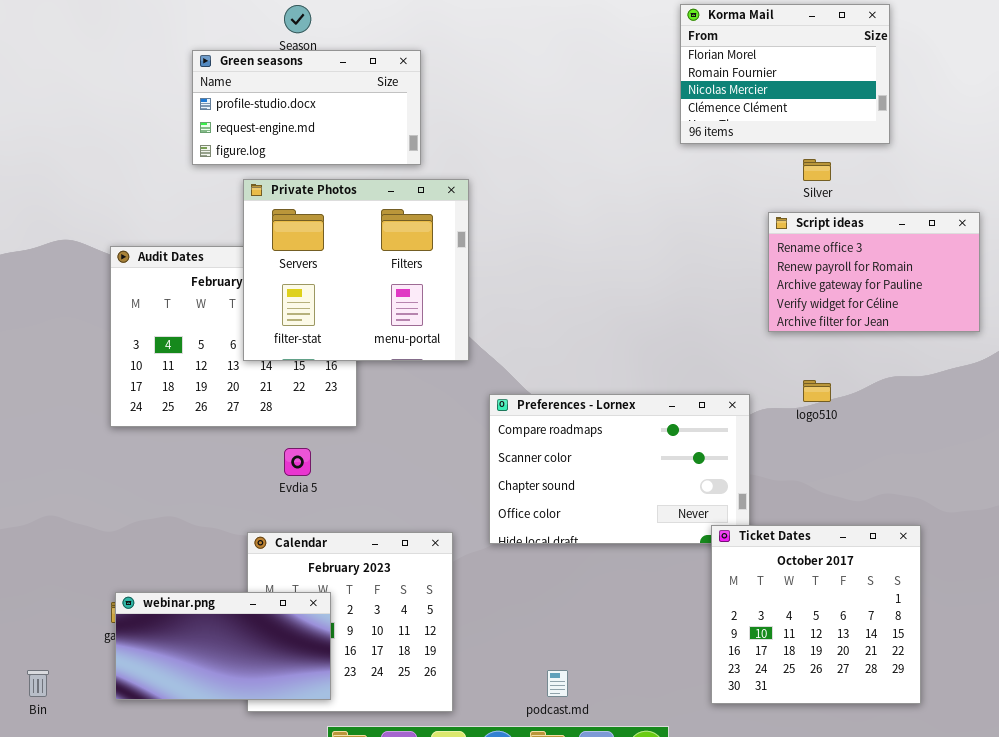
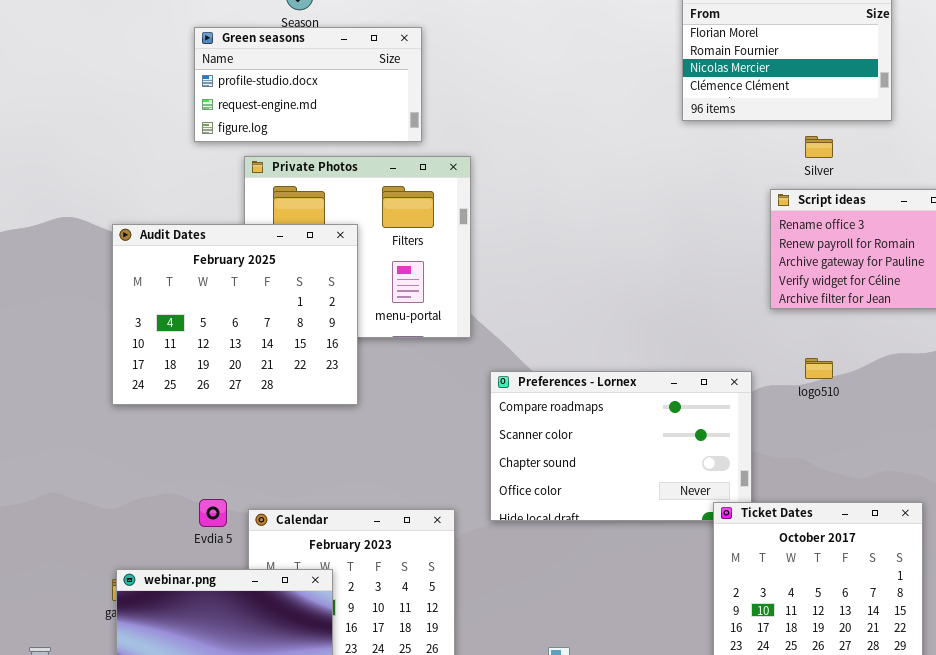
Audit Dates: [110,246,357,427] -> [112,224,358,405], raised
Evdia 5: [284,448,311,476] -> [199,499,227,527], moved

